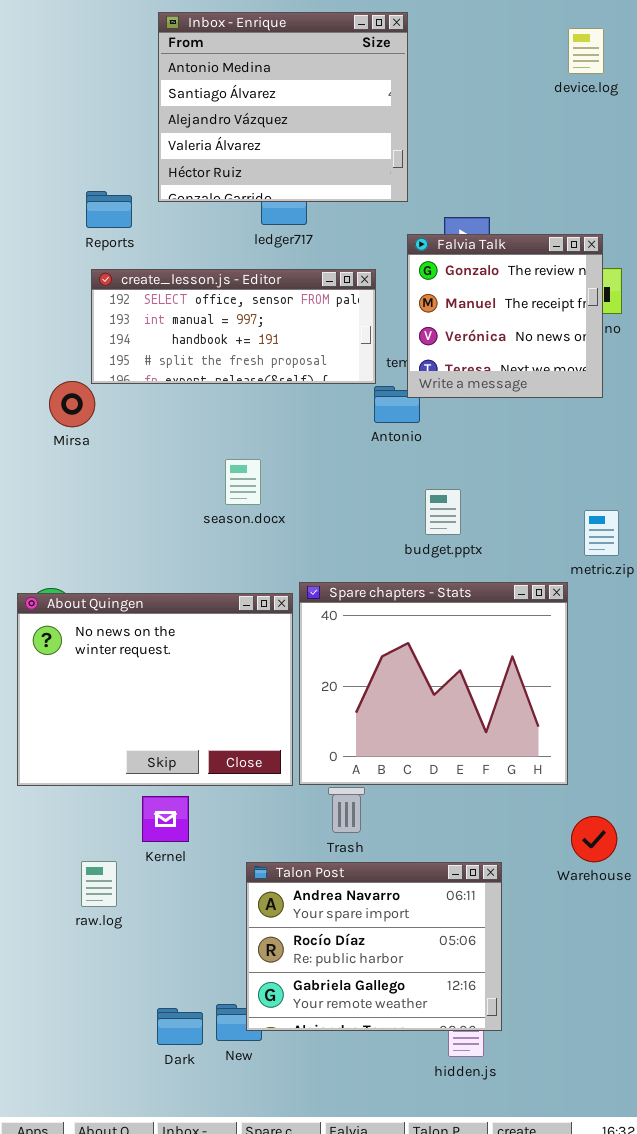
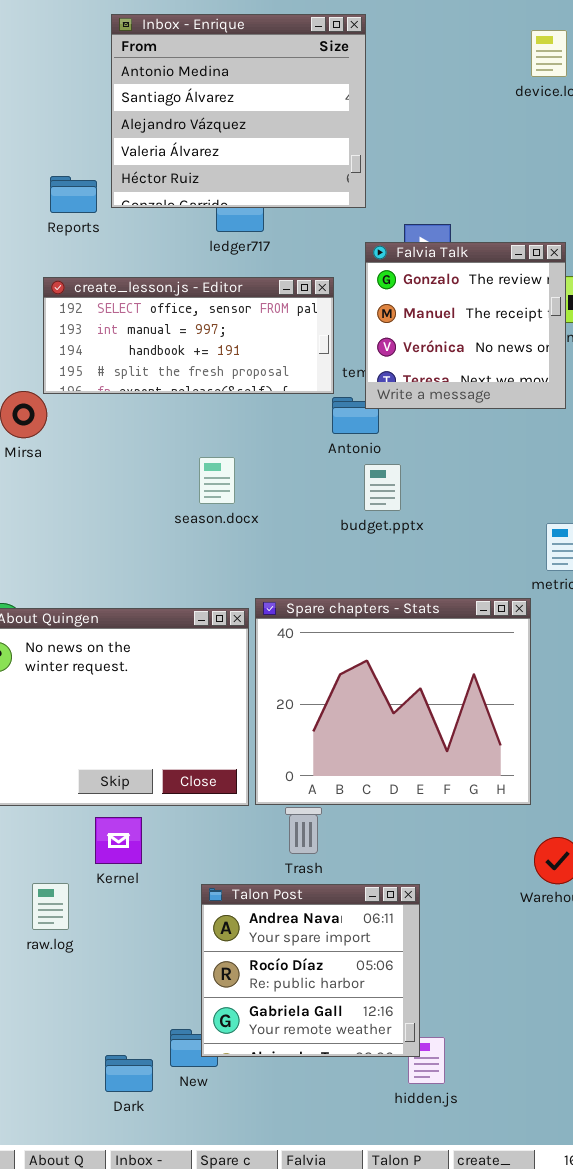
Reports: [86,191,132,228] -> [50,176,97,213], moved
season.docx: [225,459,261,505] -> [199,457,235,504], moved
budget.pptx: [425,489,461,535] -> [364,464,401,511], moved
Talon Post: [246,862,502,1031] -> [201,884,420,1057], resized
Dark: [157,1008,203,1045] -> [105,1055,153,1092], moved

